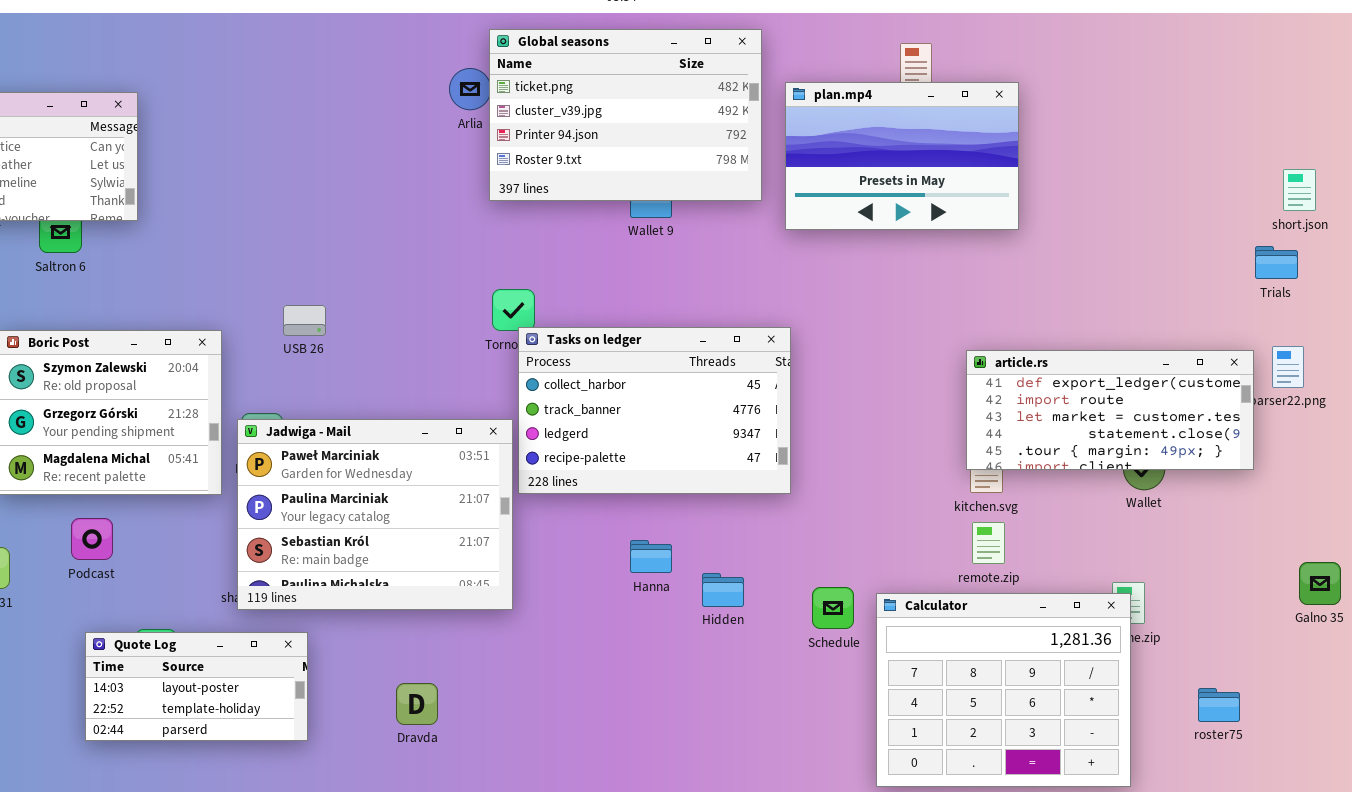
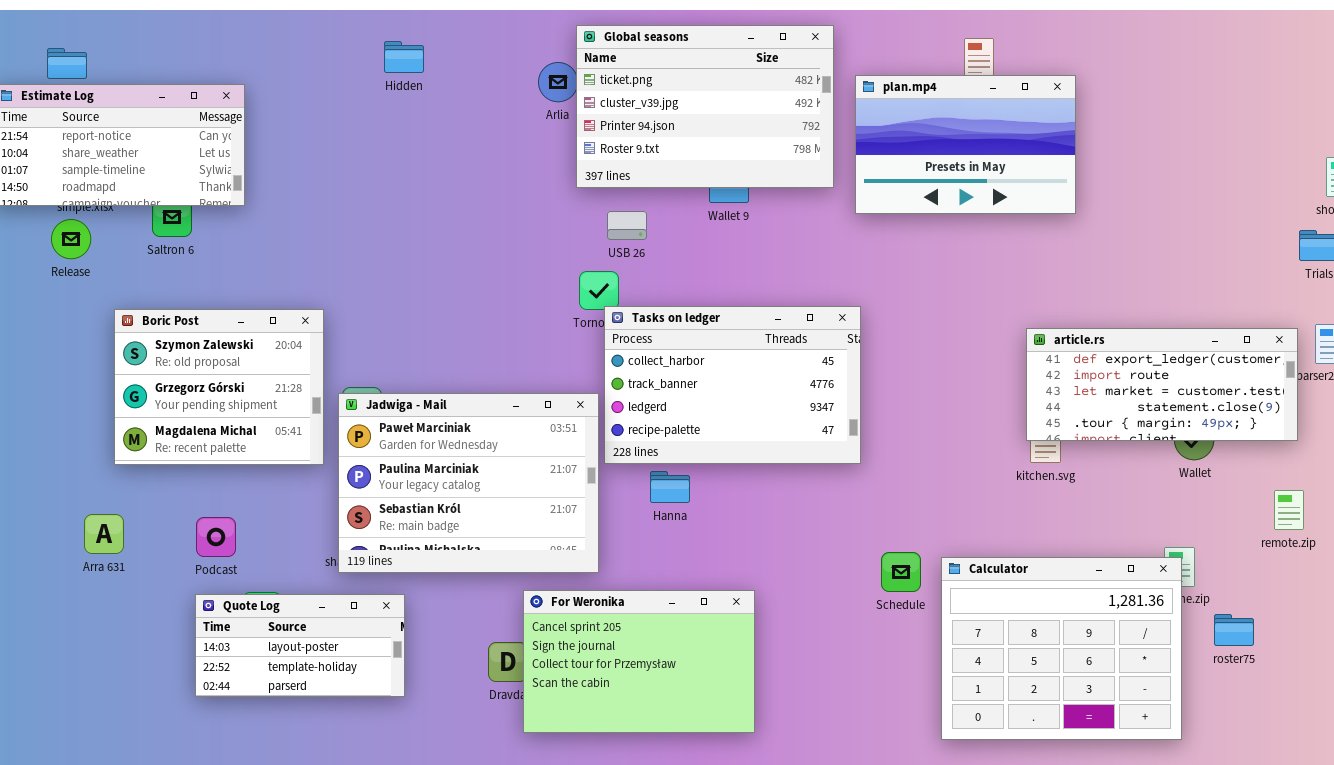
USB 26: [283,305,326,336] -> [607,211,647,240], moved
Podcast: [71,518,113,560] -> [196,517,236,557], moved
remote.zip: [972,522,1005,564] -> [1274,490,1304,530], moved
Hanna: [630,540,672,573] -> [650,471,690,503], moved
Hidden: [702,573,744,607] -> [384,41,424,73], moved
For Weronika: none -> [523,590,755,733], opened
roster75: [1198,688,1240,722] -> [1214,614,1254,646], moved

